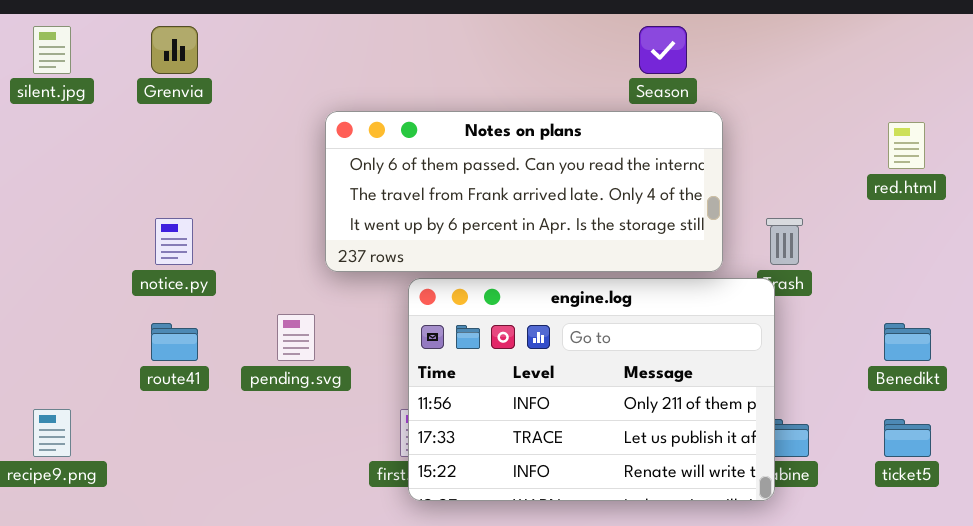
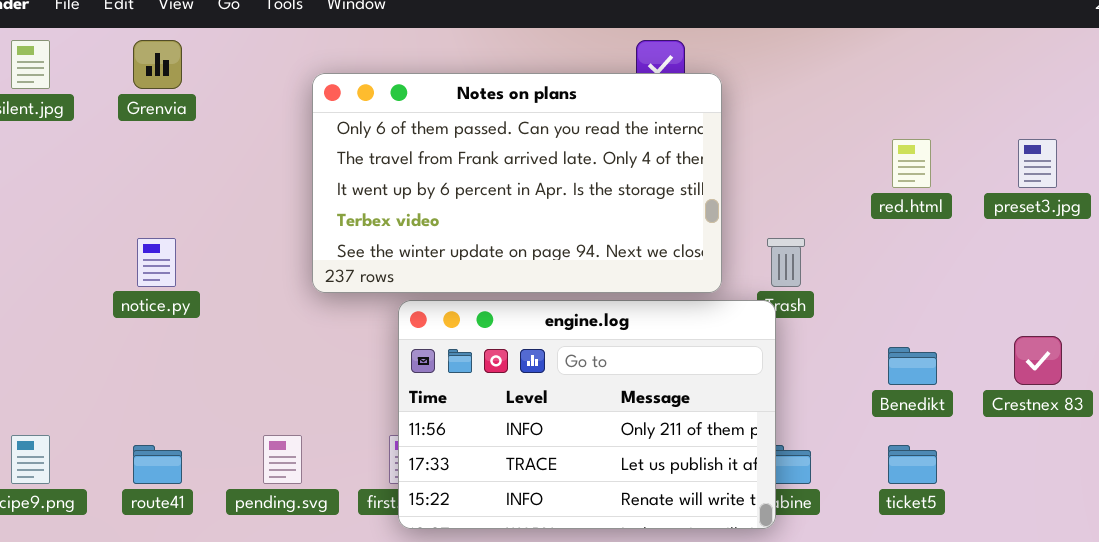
Notes on plans: [325,111,723,272] -> [312,73,722,293], resized
pending.svg: [277,314,315,361] -> [263,435,302,484], moved
route41: [151,323,198,361] -> [133,445,182,484], moved

